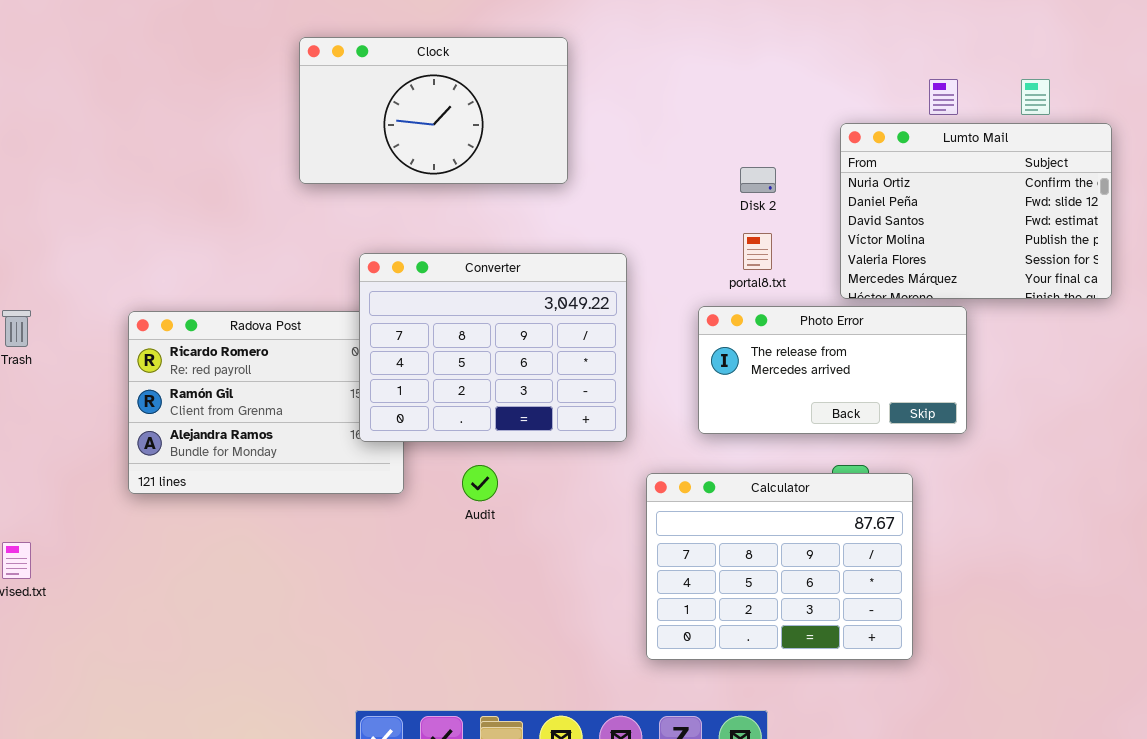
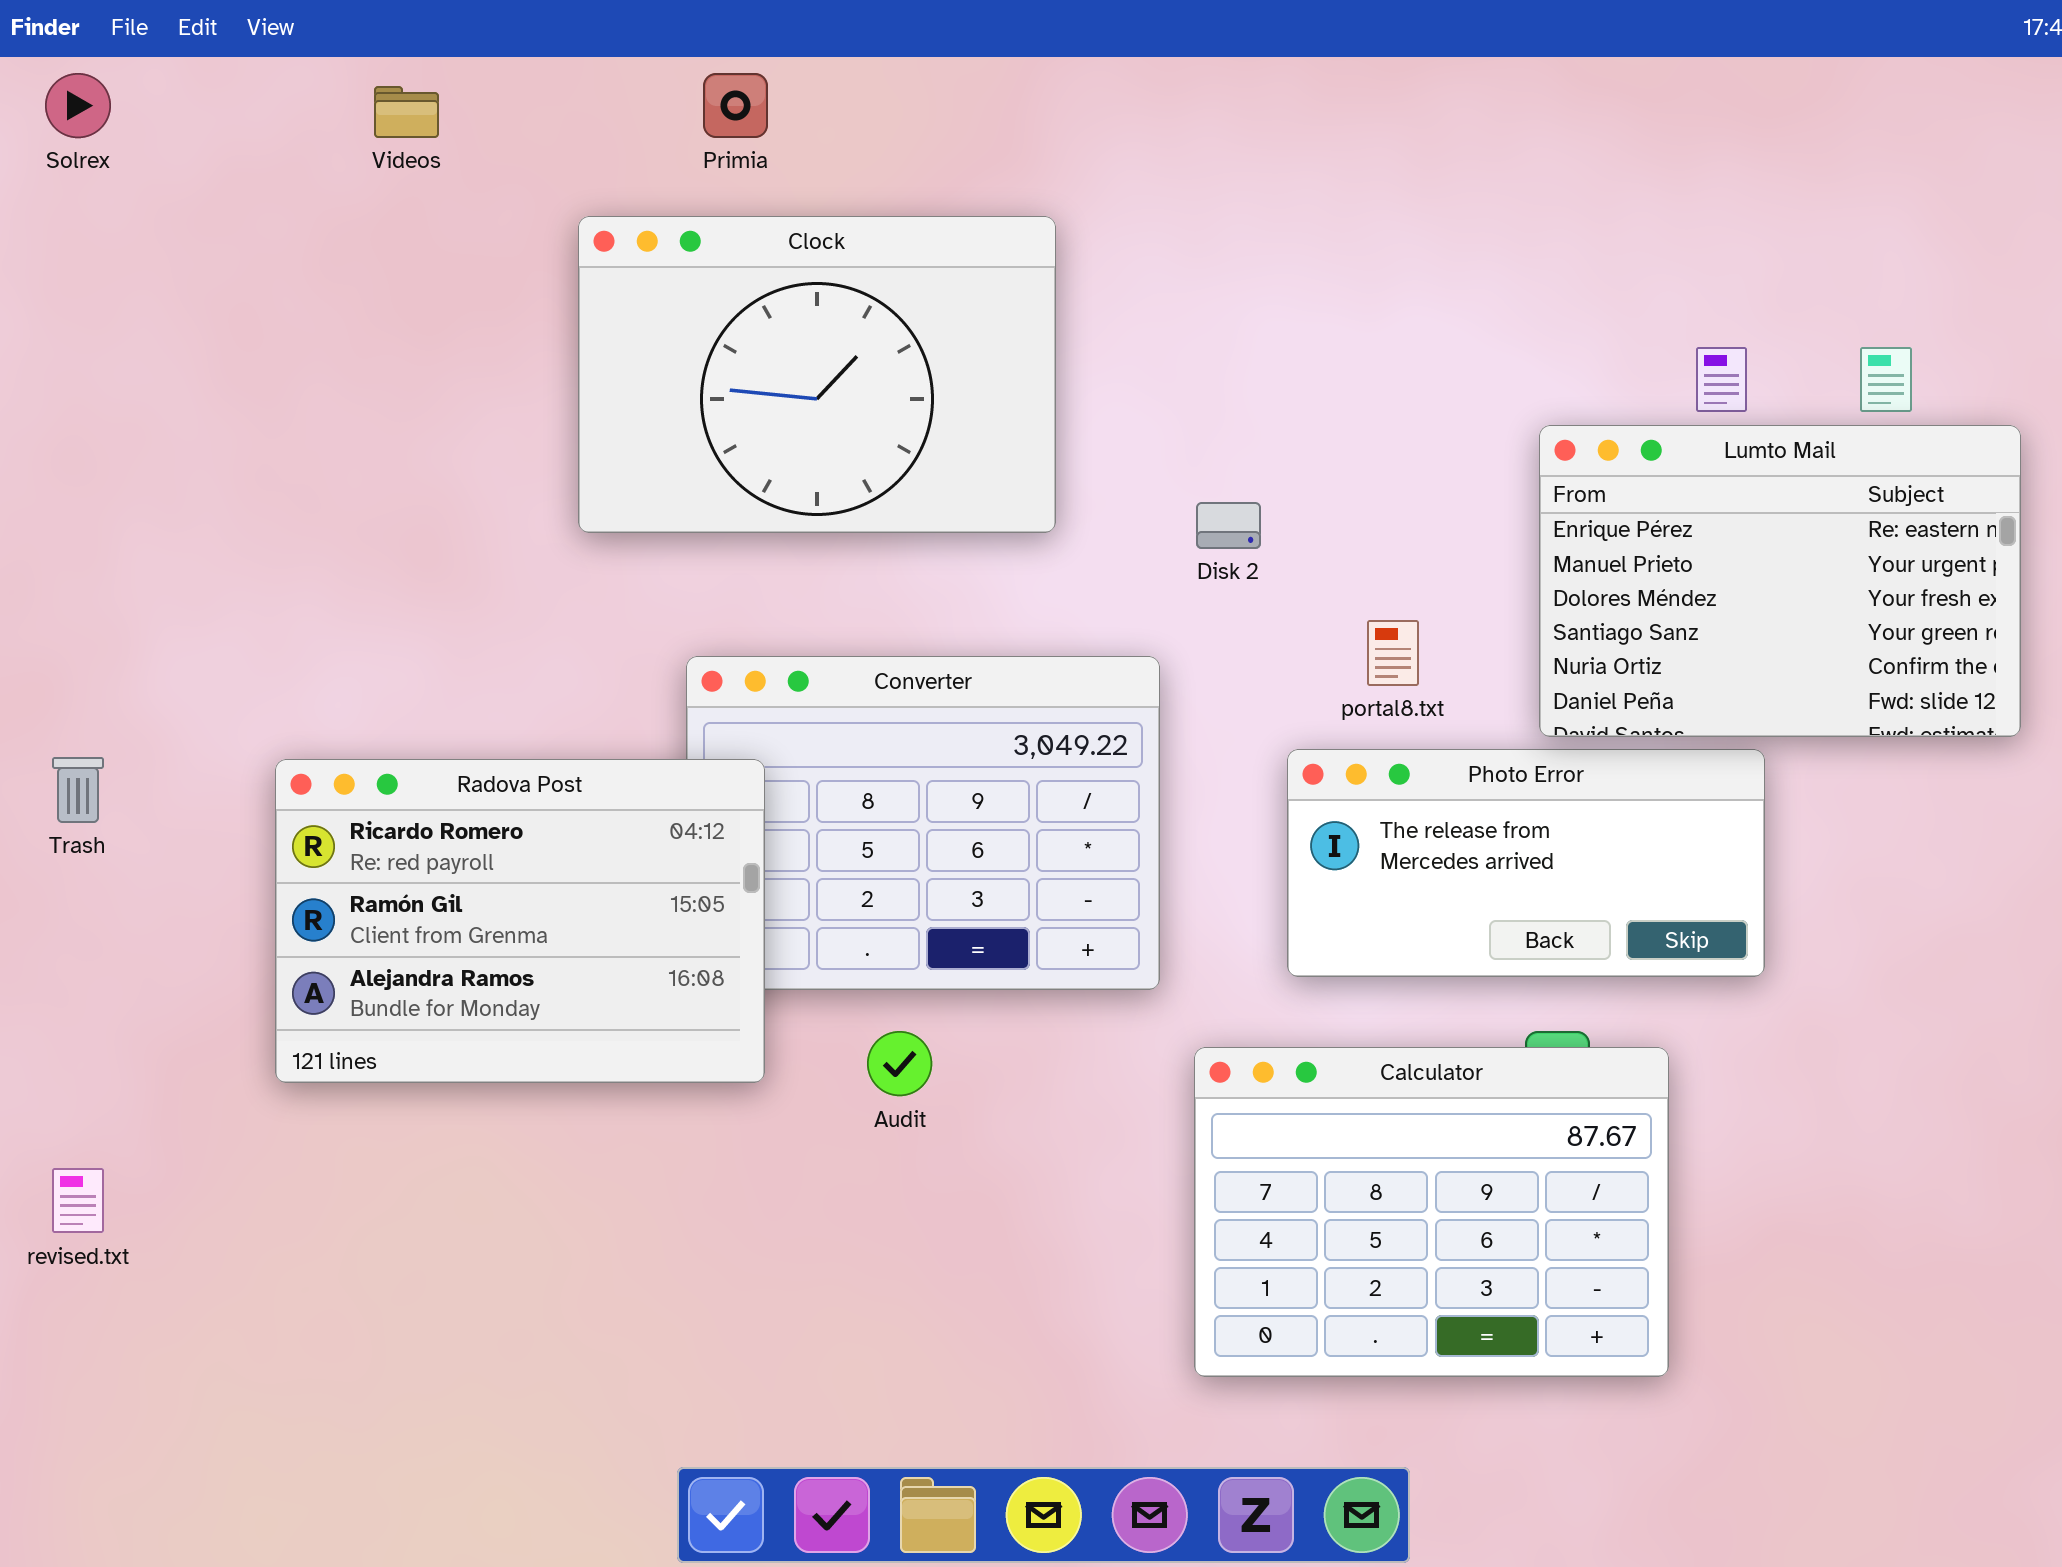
Clock: [299,37,568,184] -> [578,216,1056,533], resized
Lumto Mail: [840,123,1112,299] -> [1539,425,2021,737], scrolled up 4 rows
Disk 2: [740,167,776,193] -> [1196,502,1261,549], moved
Radova Post: [128,311,404,494] -> [275,759,765,1083], raised

